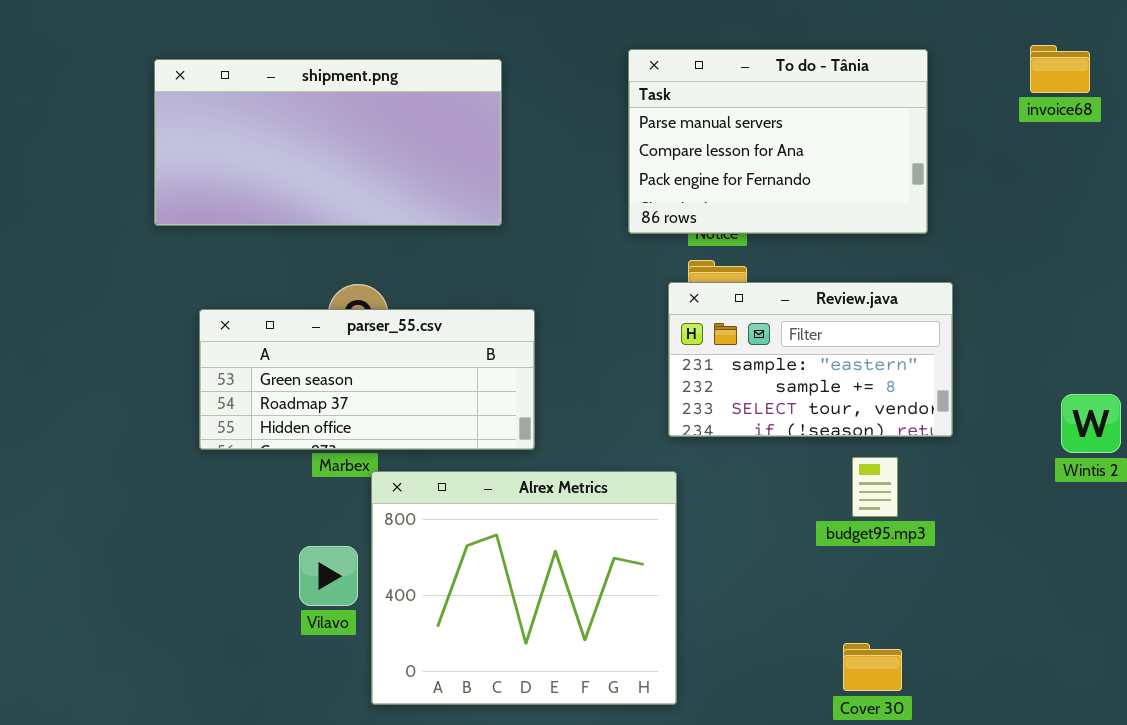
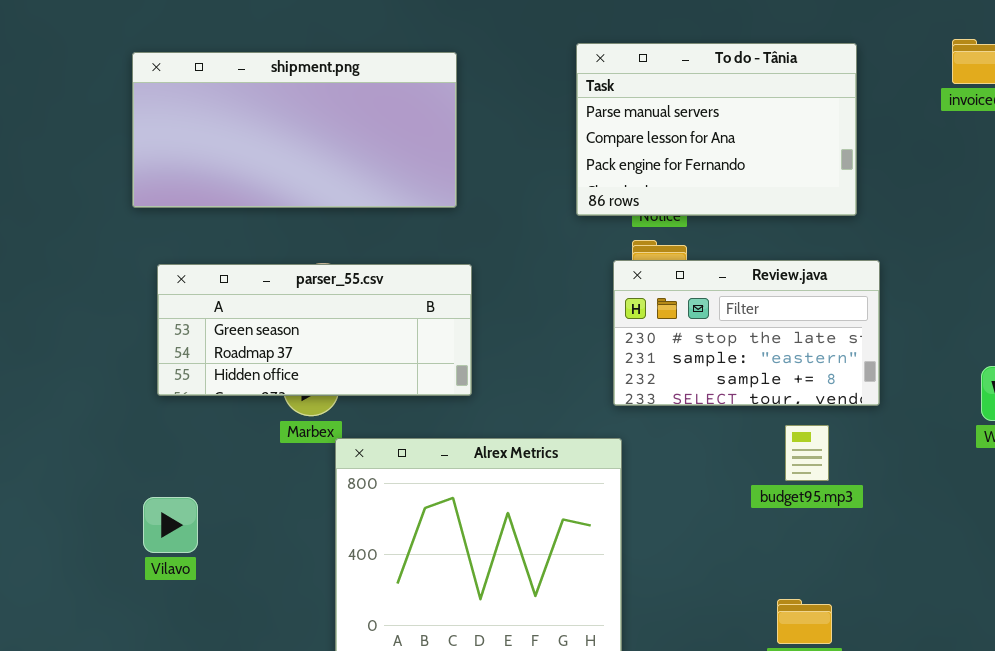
Review.java: [668,282,953,437] -> [613,260,880,406], scrolled up 1 row
parser_55.csv: [199,309,535,450] -> [157,264,472,396], moved
Vilavo: [299,546,358,606] -> [143,497,198,553], moved

